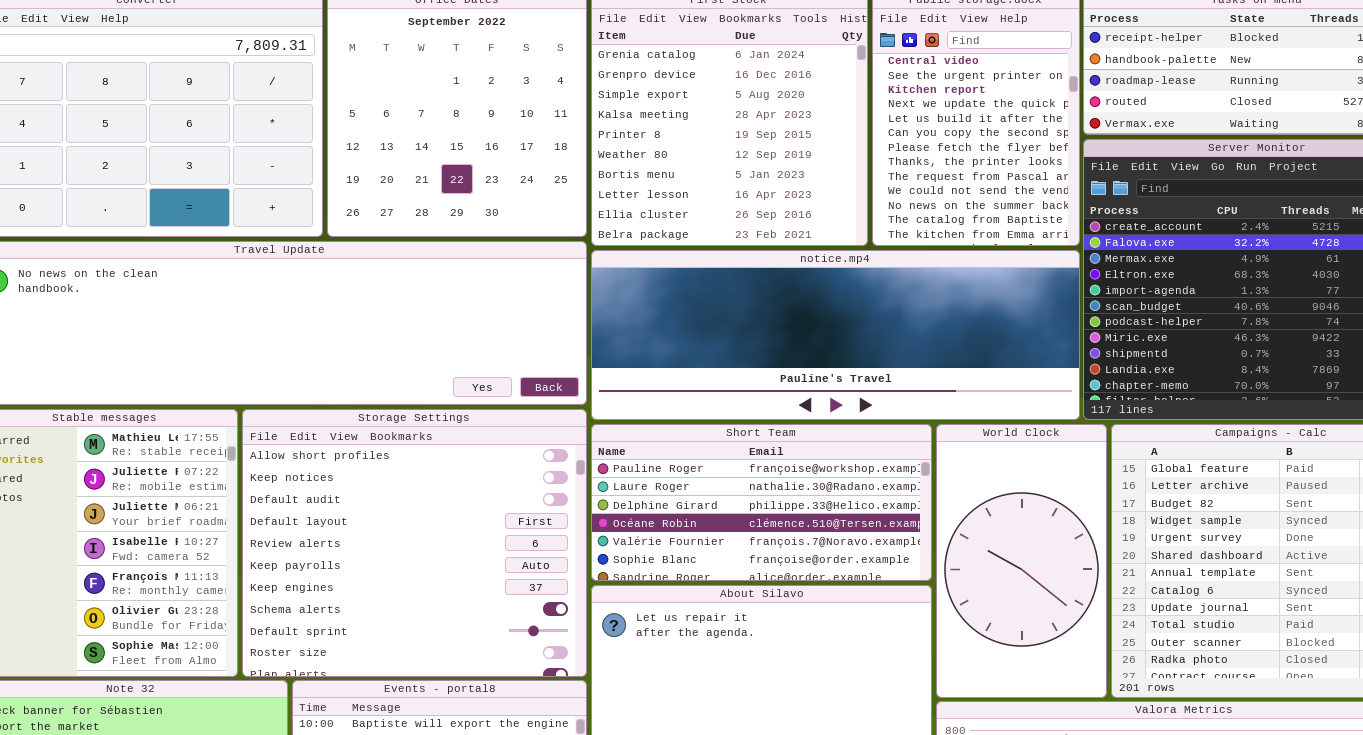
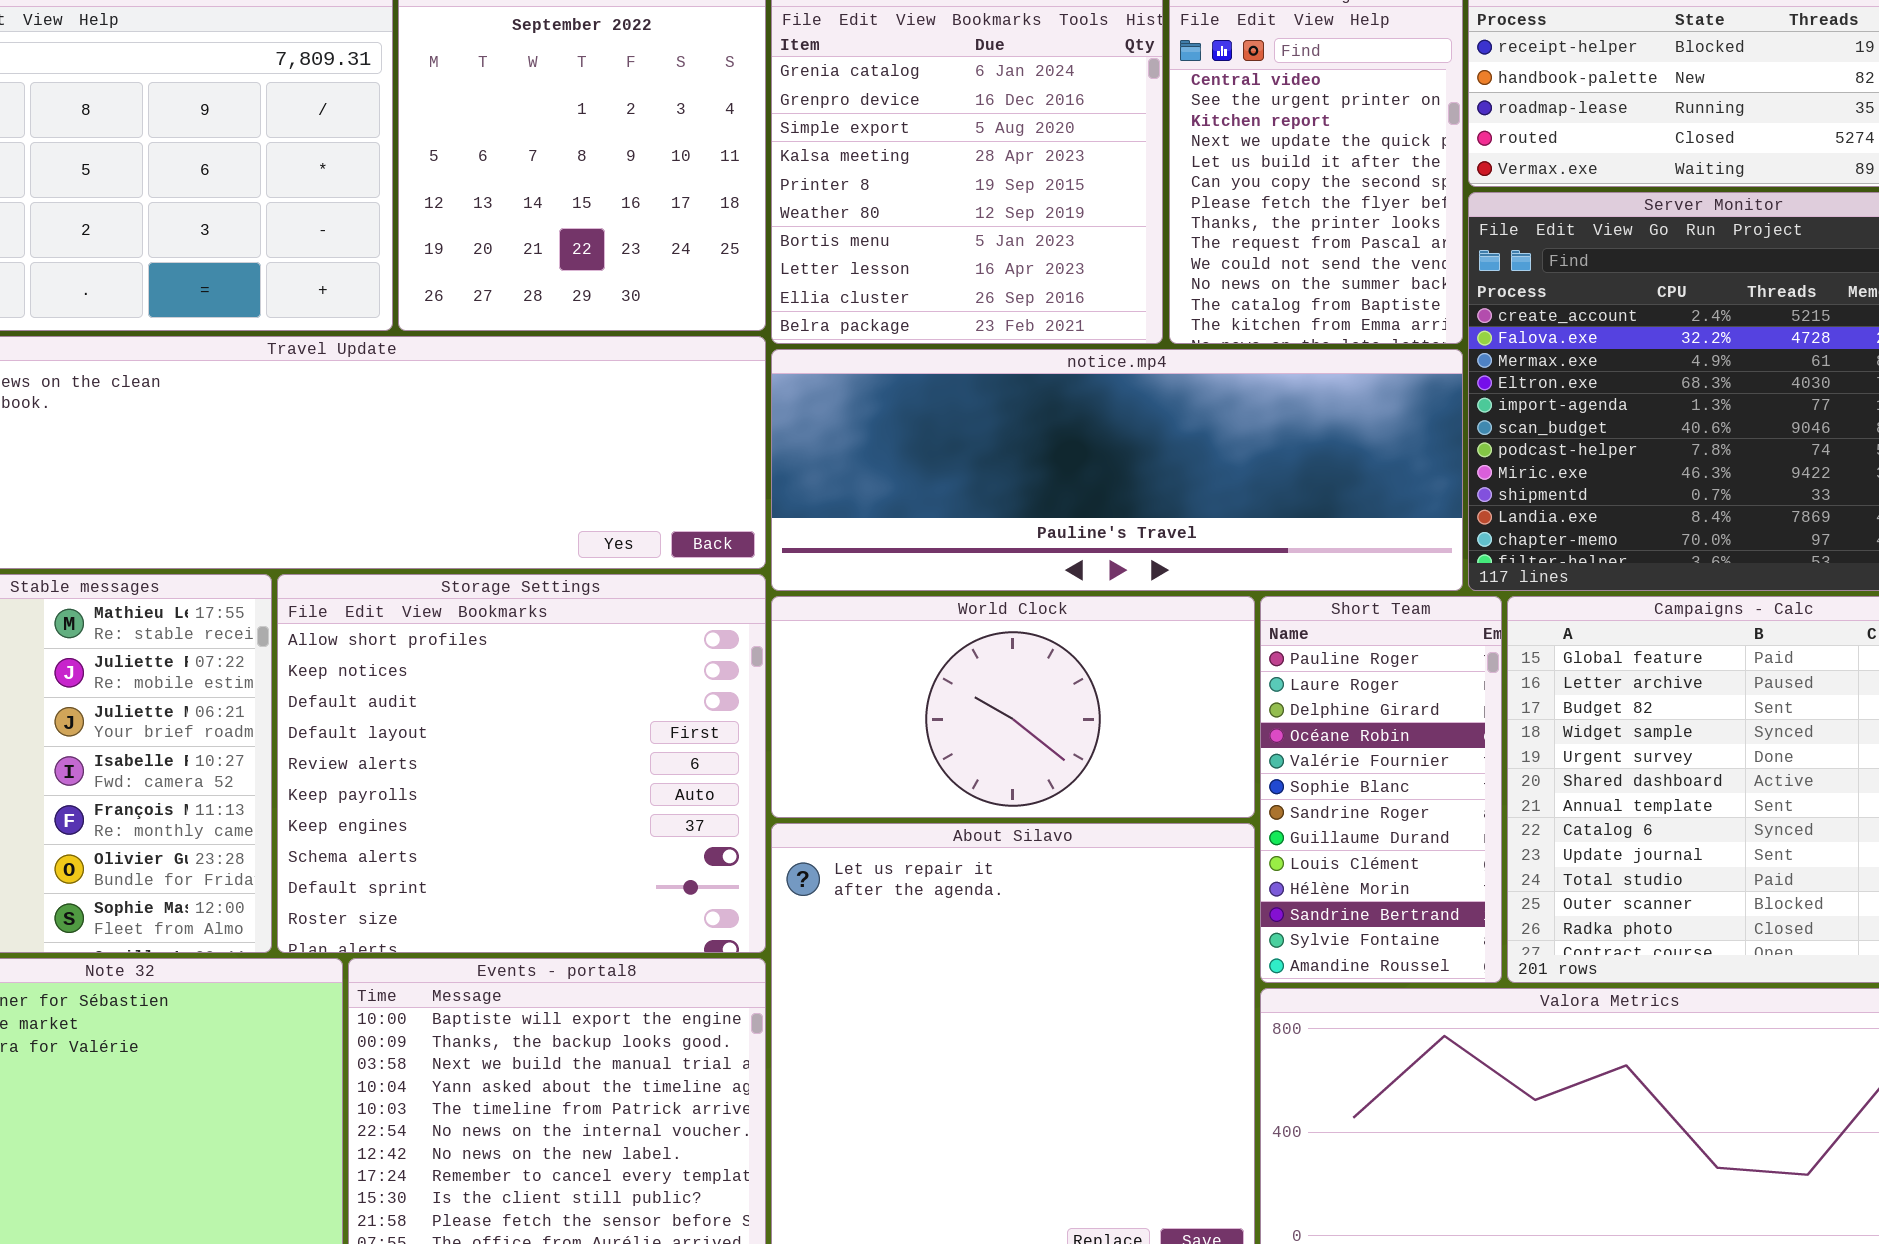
Short Team: [591,424,932,581] -> [1260,596,1502,983], moved, resized
World Clock: [936,424,1107,698] -> [771,596,1255,818], moved, resized

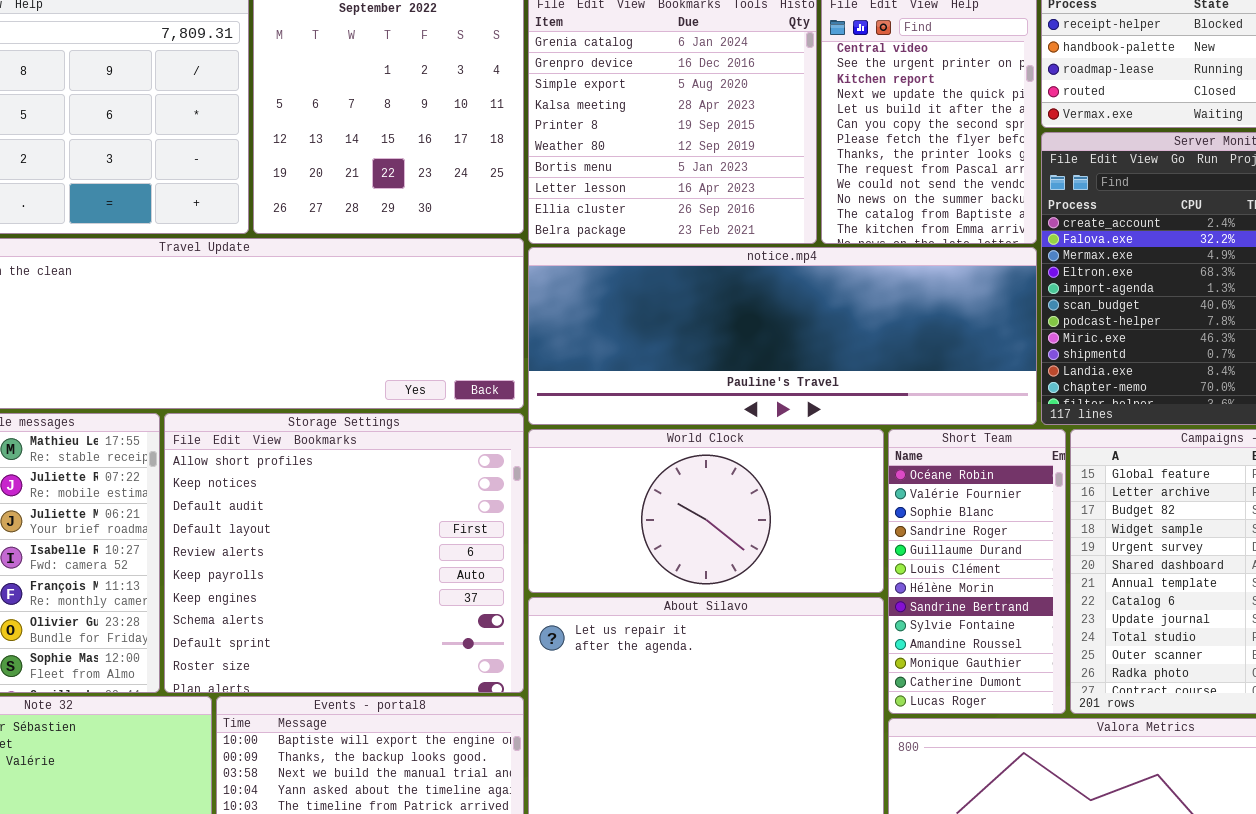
Short Team: [1260,596,1502,983] -> [888,429,1066,714], scrolled down 3 rows

